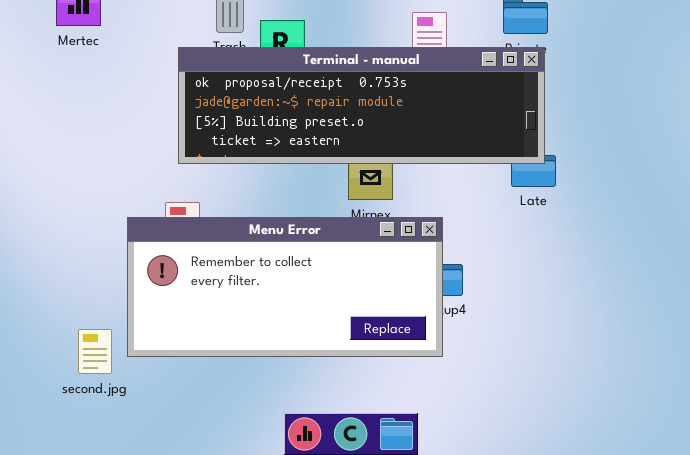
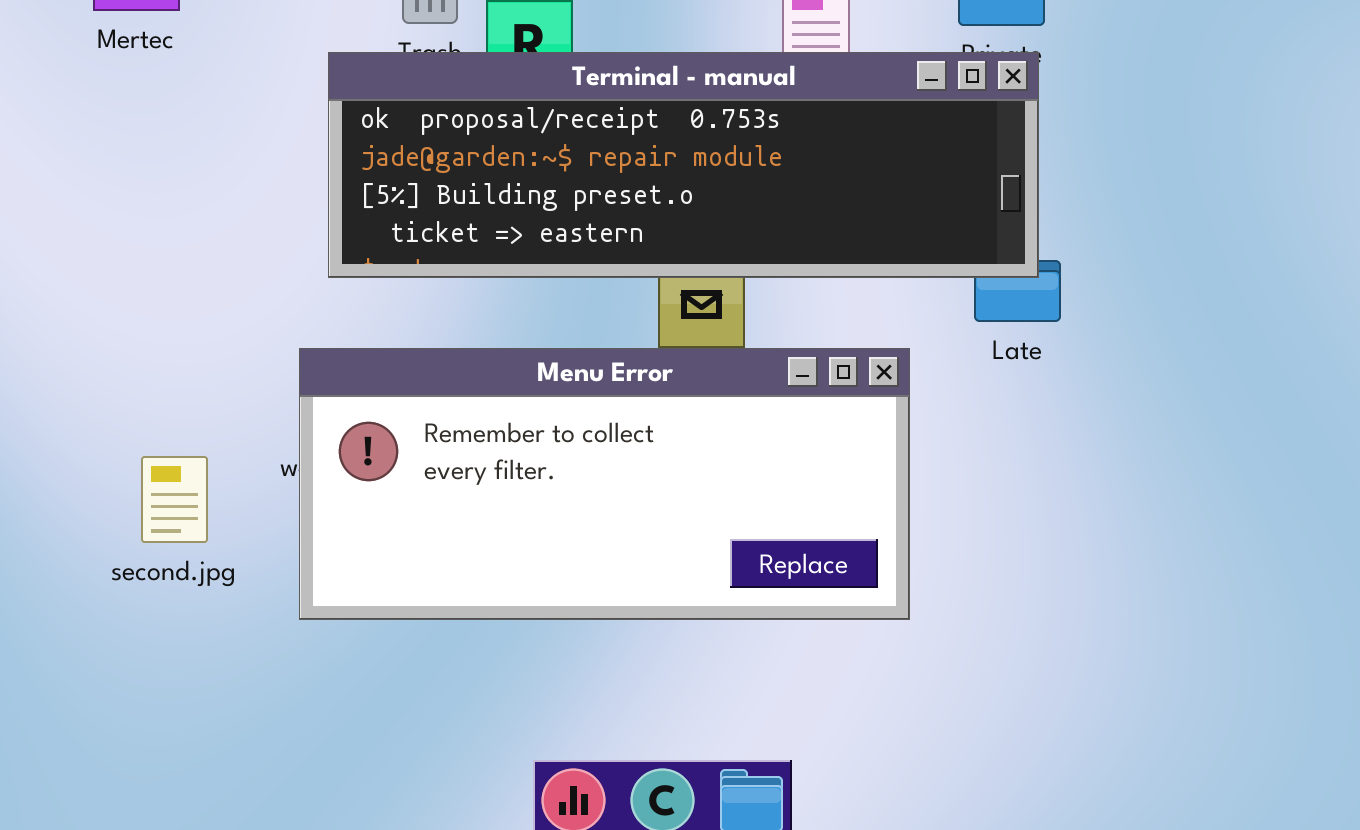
Menu Error: [127,217,443,357] -> [299,348,910,620], moved
second.jpg: [78,329,112,374] -> [141,456,208,543], moved

